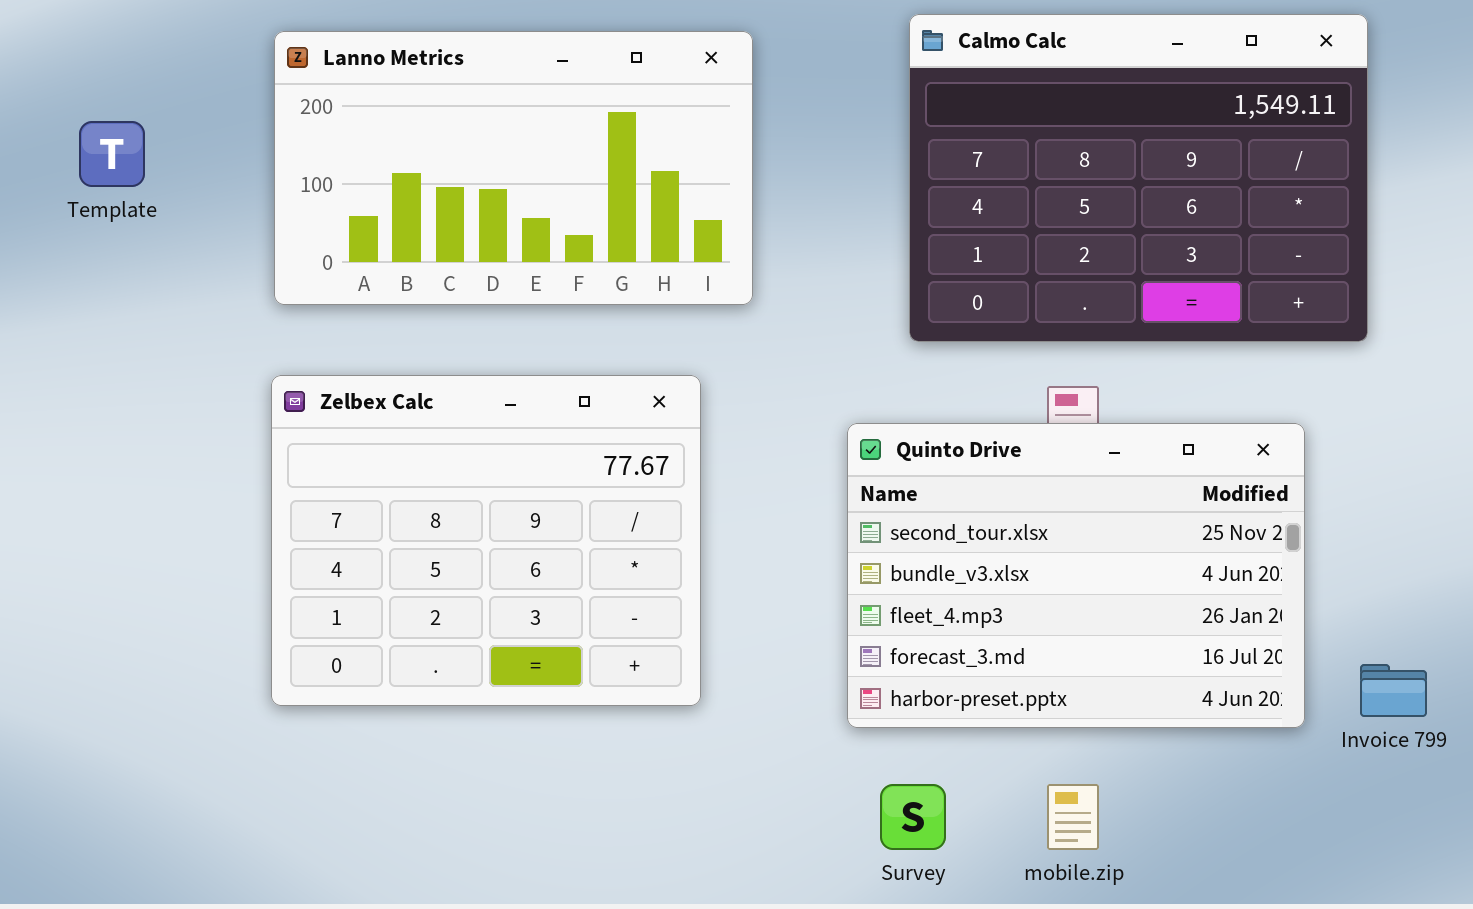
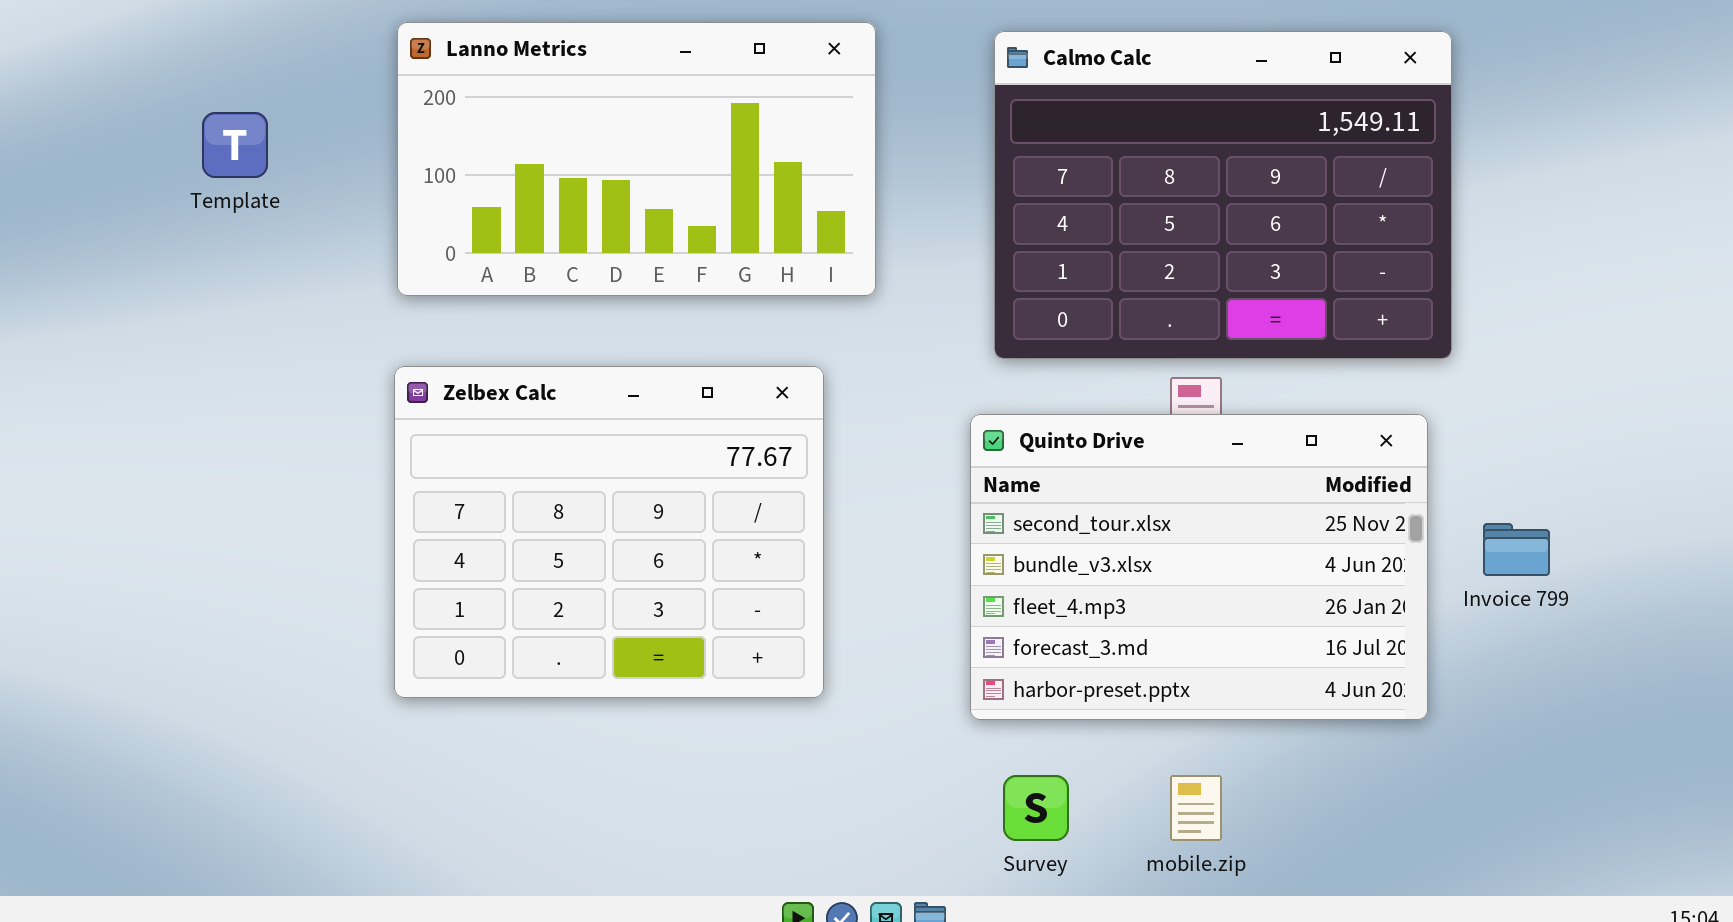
Calmo Calc: [909,14,1368,342] -> [994,31,1452,359], moved
Invoice 799: [1360,664,1427,717] -> [1483,523,1550,576], moved

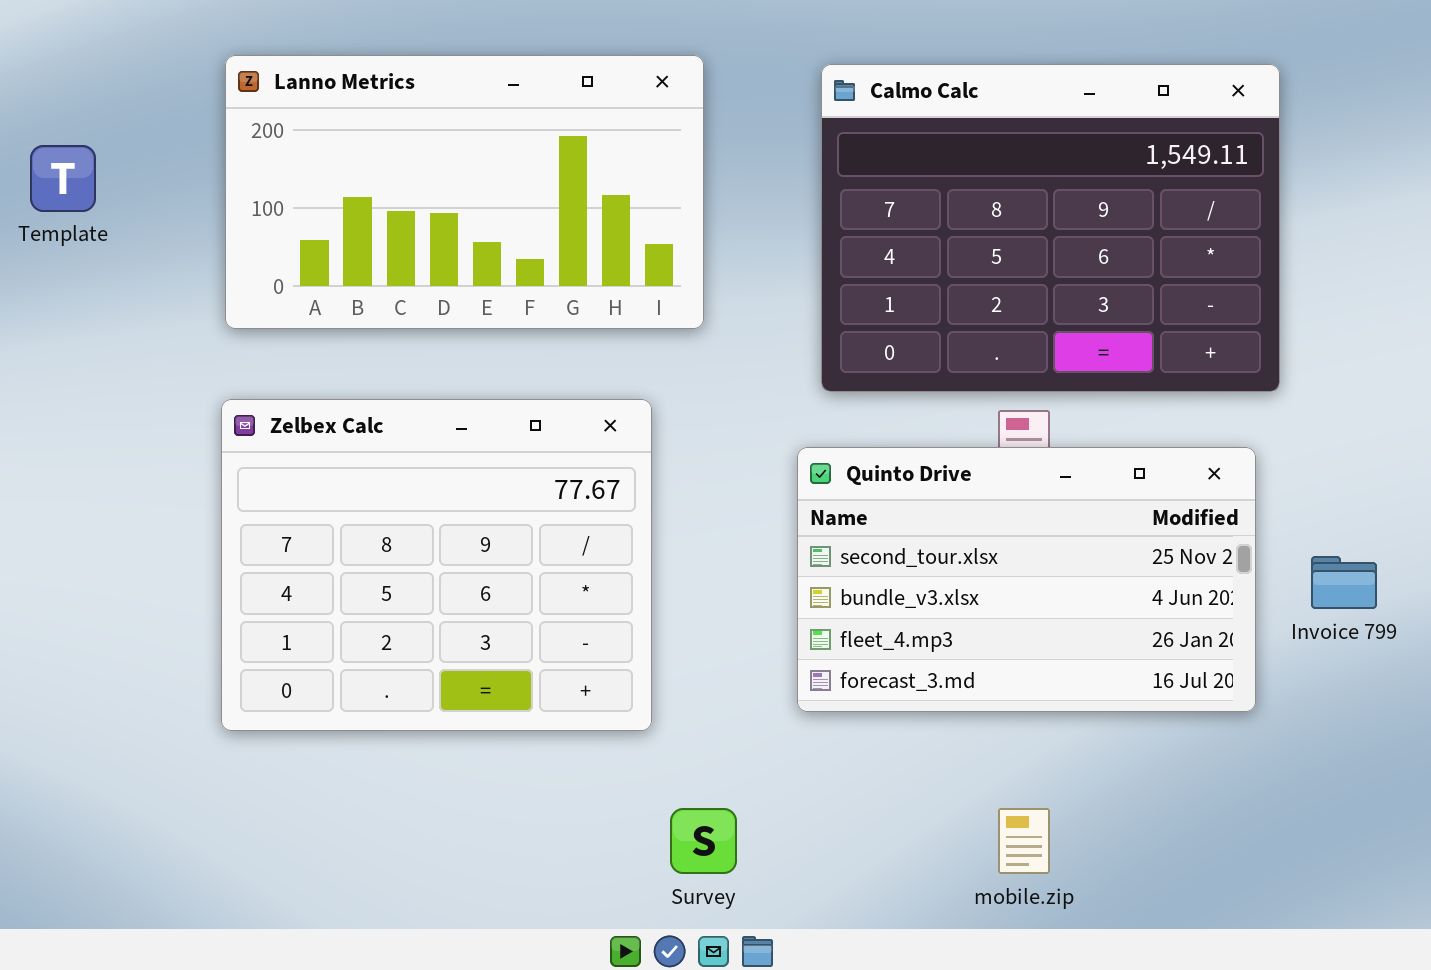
Quinto Drive: [970,414,1428,720] -> [797,447,1256,712], resized
Survey: [1003,775,1069,841] -> [670,808,737,874], moved

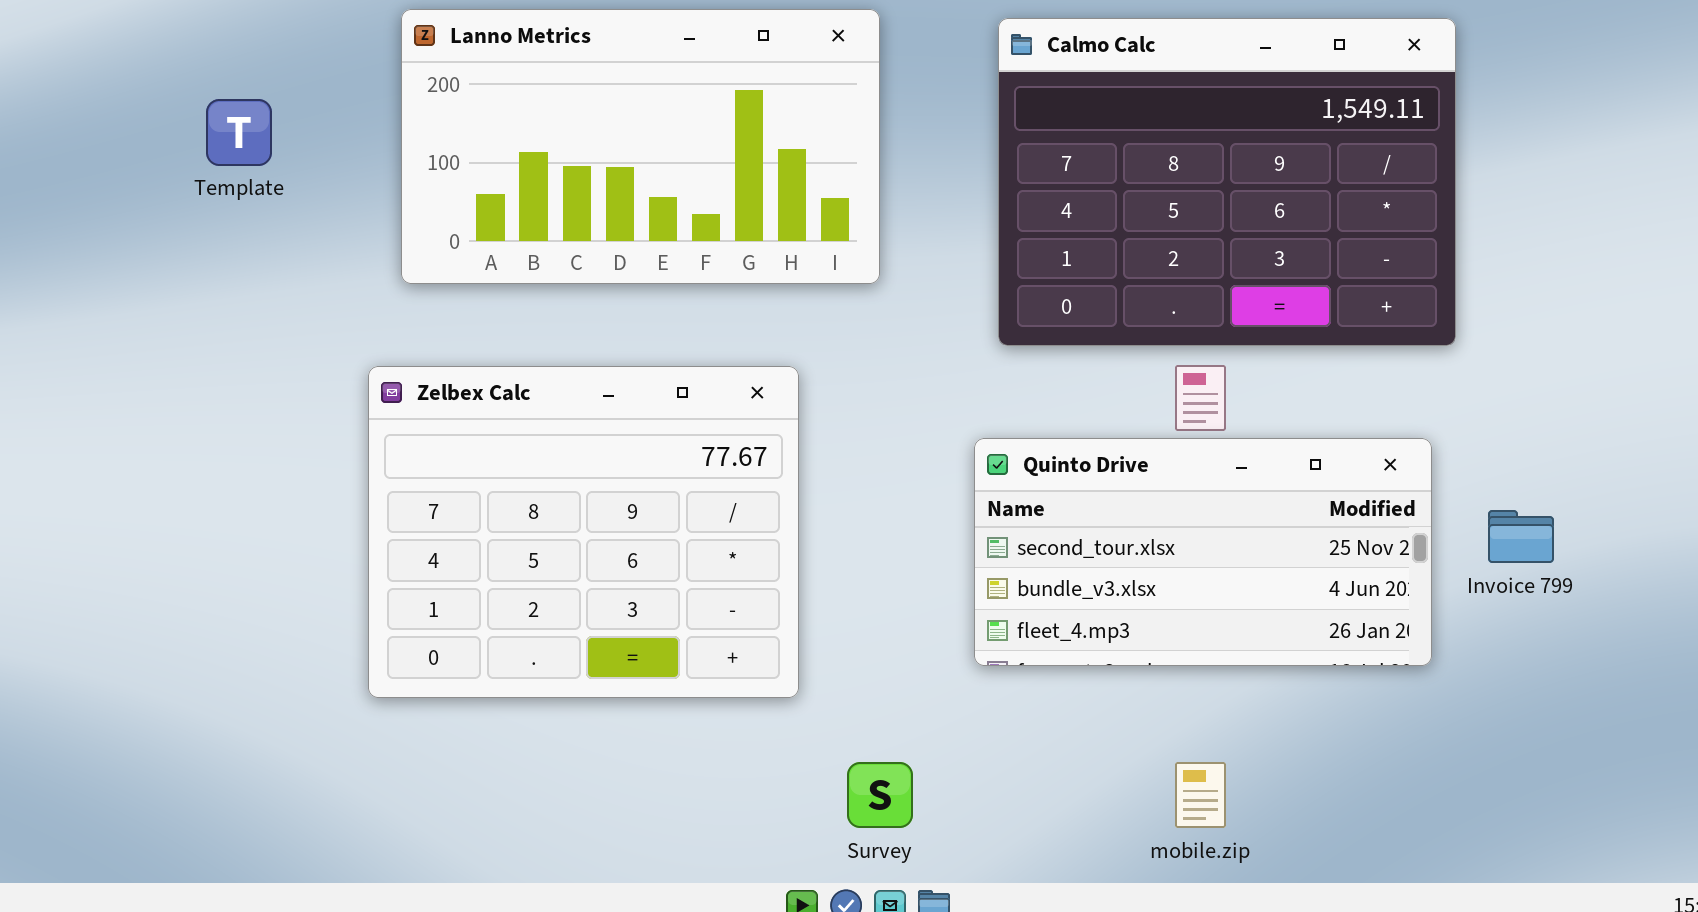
Zelbex Calc: [221,399,652,731] -> [368,366,799,698], moved
Quinto Drive: [797,447,1256,712] -> [974,438,1432,666], resized

